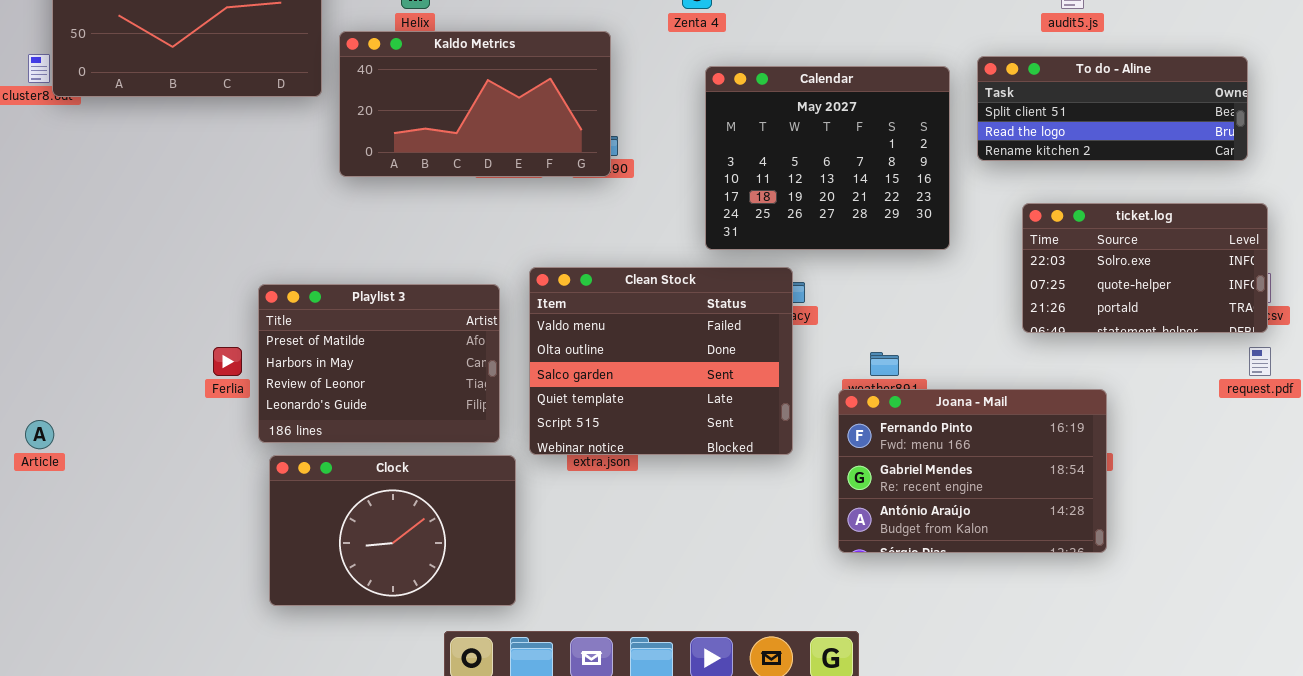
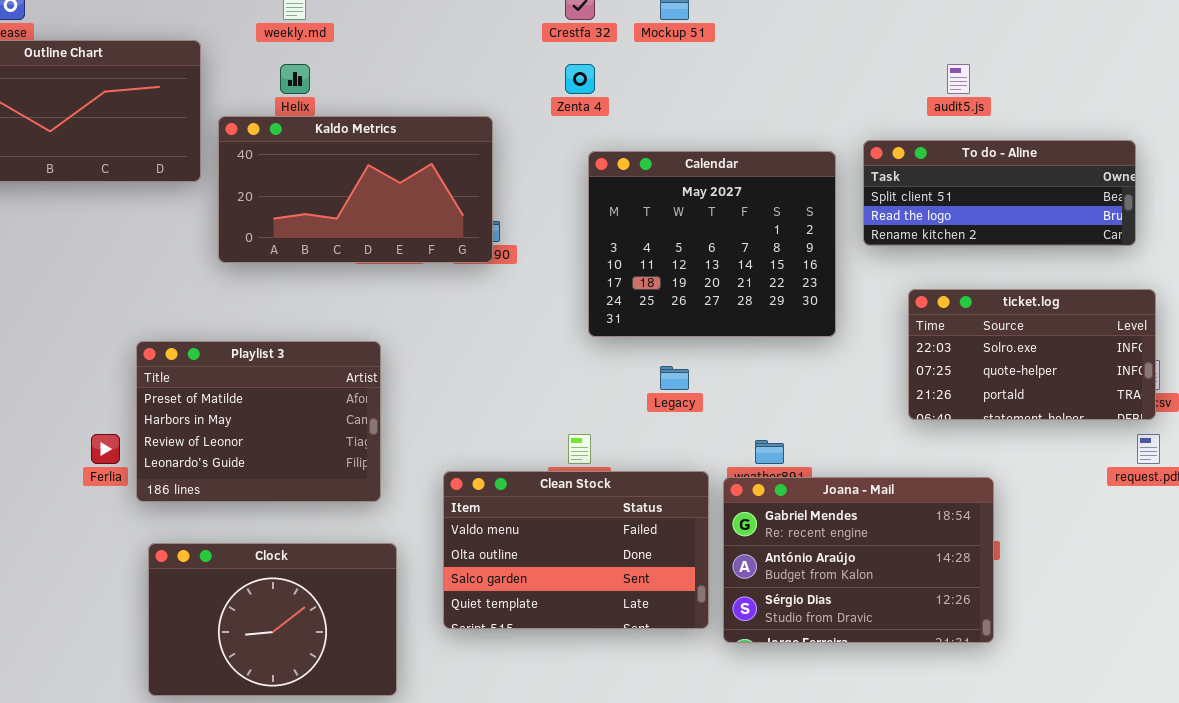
Clean Stock: [529,267,793,455] -> [443,471,709,629], moved, resized
Playlist 3: [258,284,500,443] -> [136,341,381,502], moved
Joana - Mail: [838,389,1107,553] -> [723,477,994,643], scrolled down 1 row

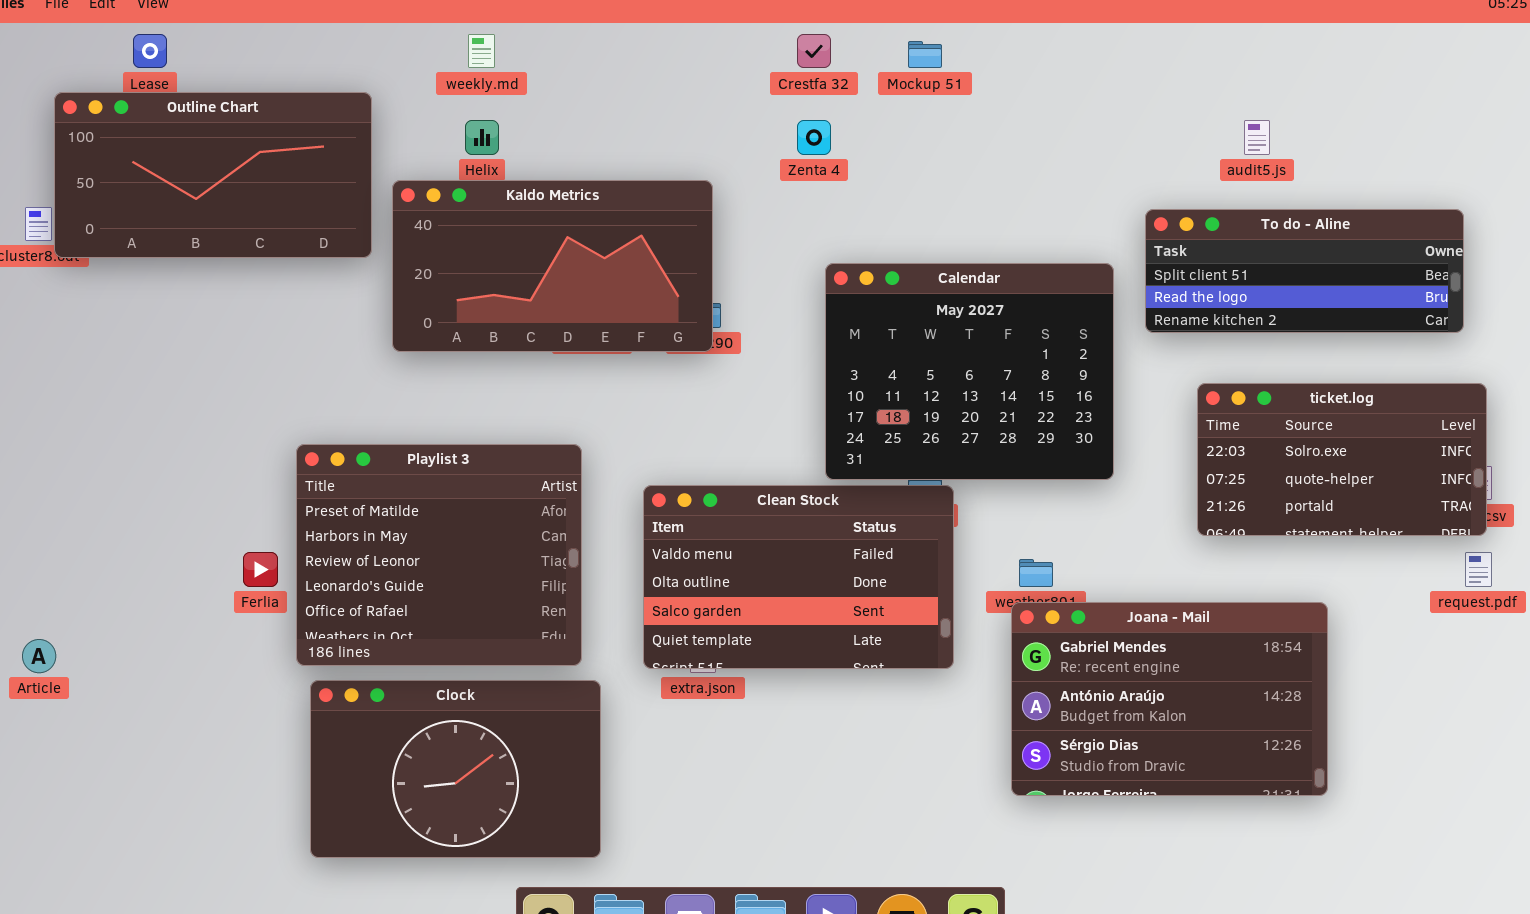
Calendar: [588,151,836,337] -> [825,263,1114,480], moved
Playlist 3: [136,341,381,502] -> [296,444,582,666], resized
Clean Stock: [443,471,709,629] -> [643,485,954,669], moved
Joana - Mail: [723,477,994,643] -> [1011,602,1328,796], moved

